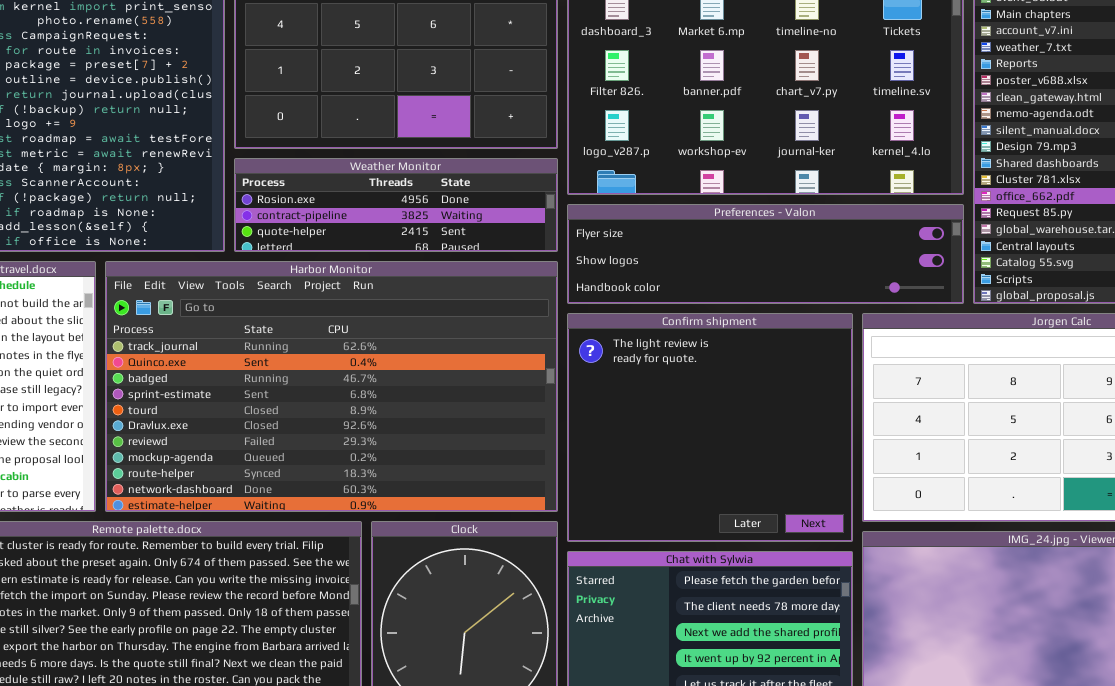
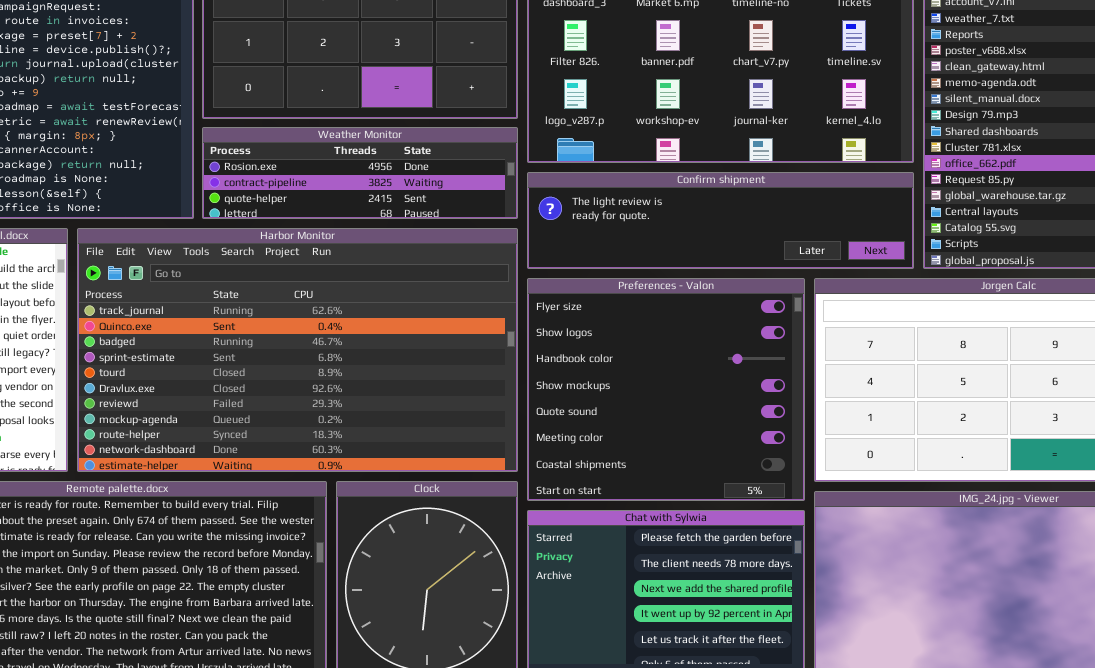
Preferences - Valon: [567,204,964,304] -> [527,278,805,501], moved, resized
Confirm shipment: [567,313,853,542] -> [527,172,914,269], moved, resized

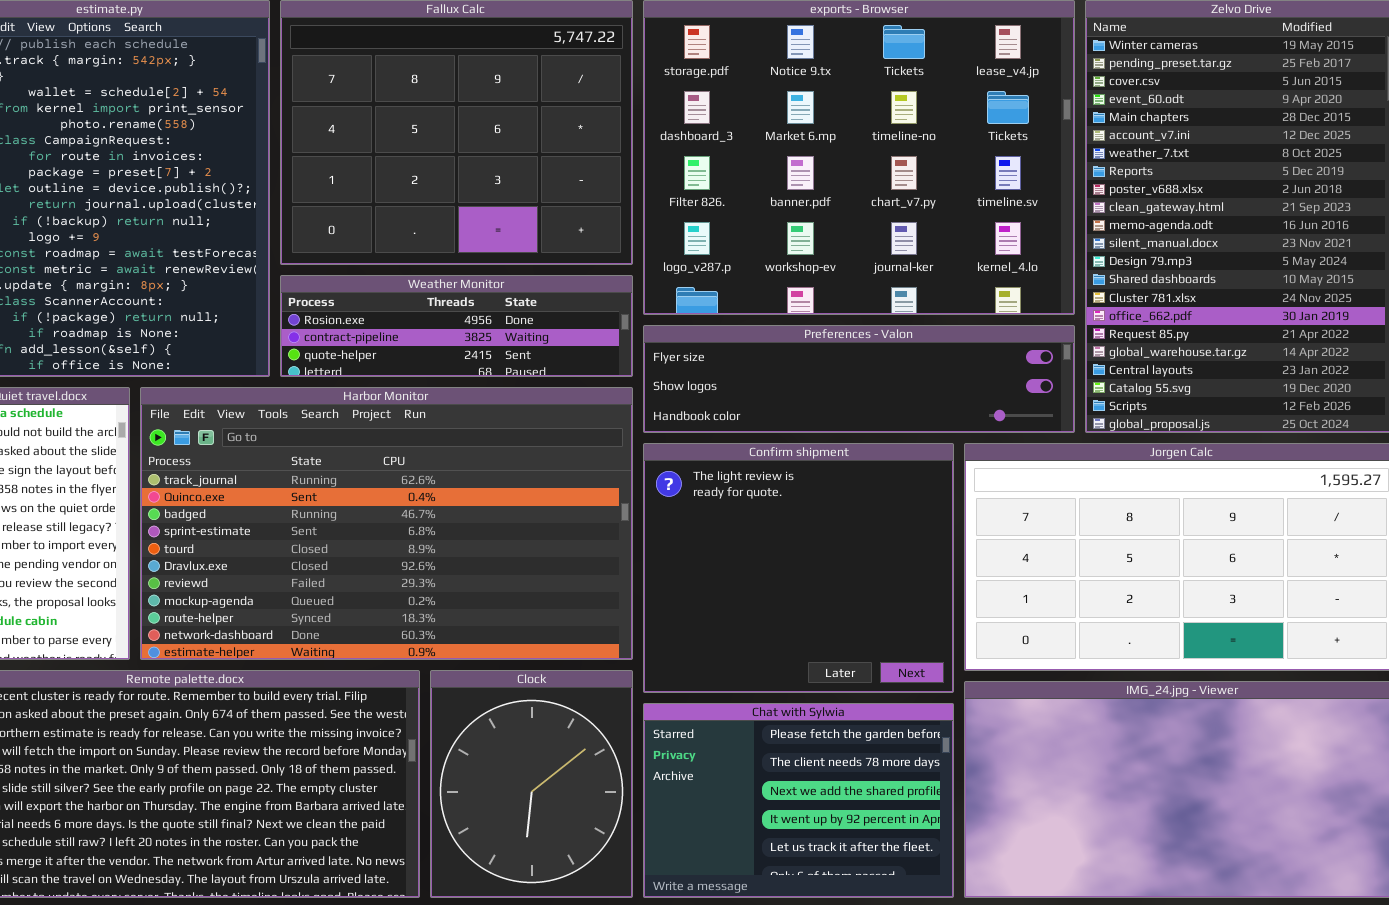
Confirm shipment: [527,172,914,269] -> [643,443,954,693], moved, resized
Preferences - Valon: [527,278,805,501] -> [643,325,1075,433], moved, resized

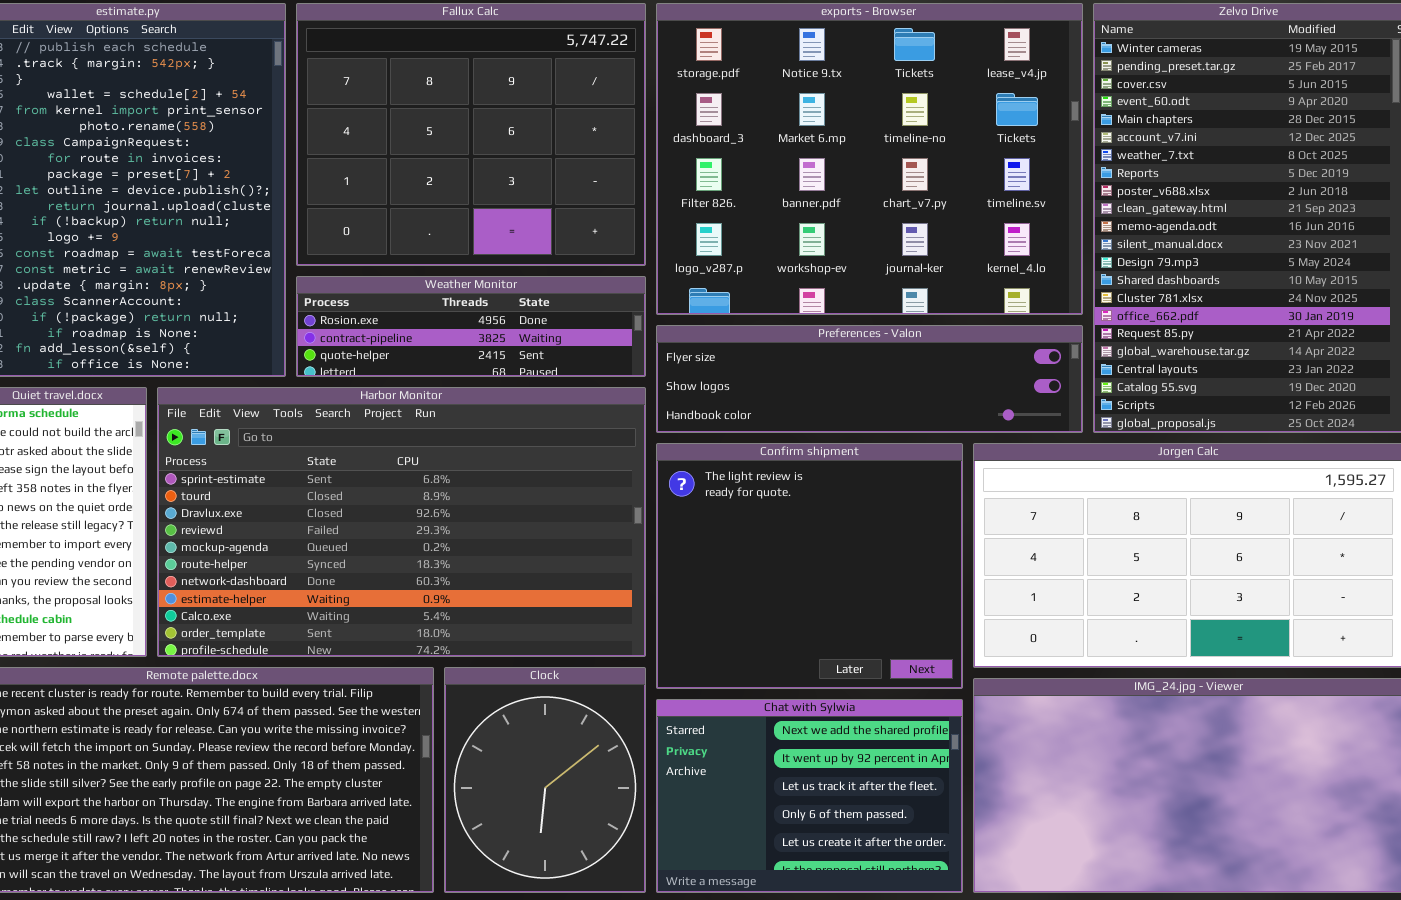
Harbor Monitor: [140,387,633,660] -> [157,387,646,657], scrolled down 3 rows
Chat with Sylwia: [643,703,954,898] -> [656,699,963,893], scrolled down 2 rows

